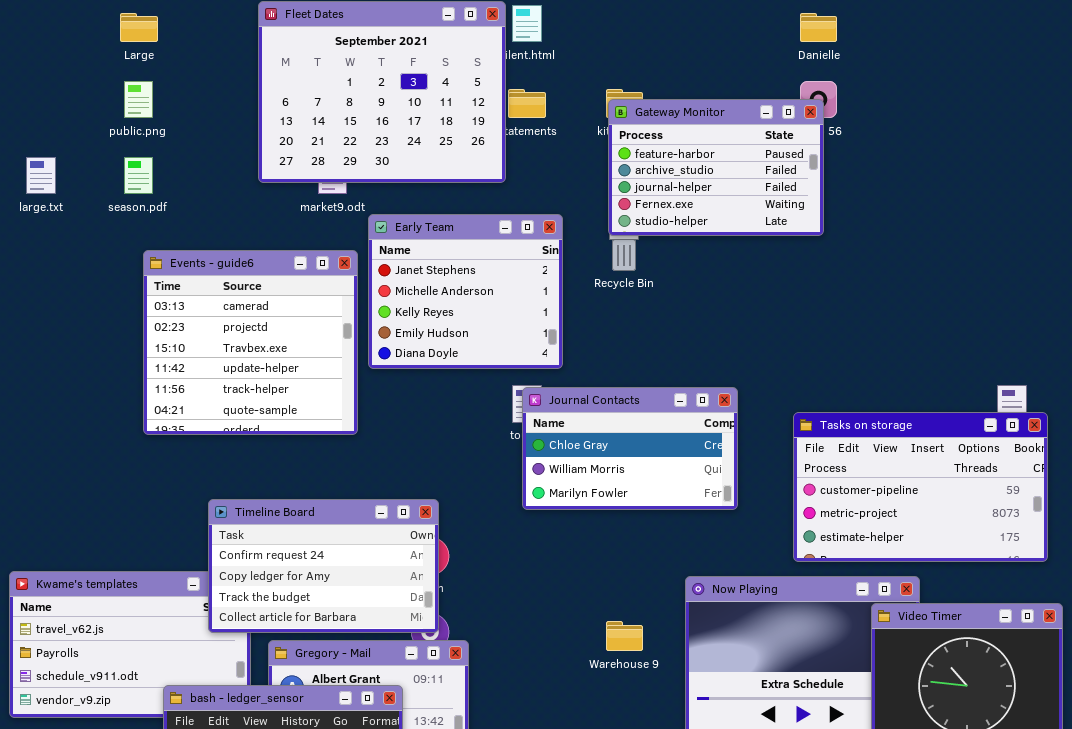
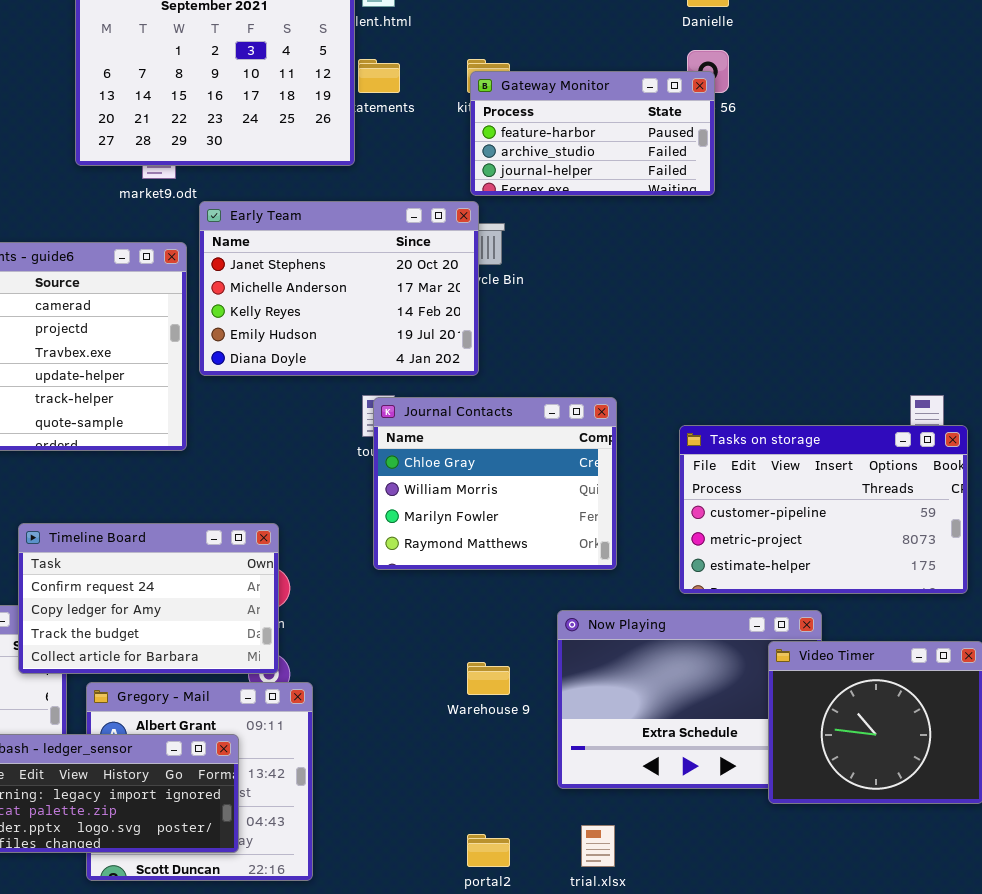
Gateway Monitor: [608,99,824,236] -> [470,71,715,196], resized
Early Team: [368,214,563,369] -> [199,201,479,376], resized
Journal Contacts: [522,387,738,510] -> [373,397,617,570], resized

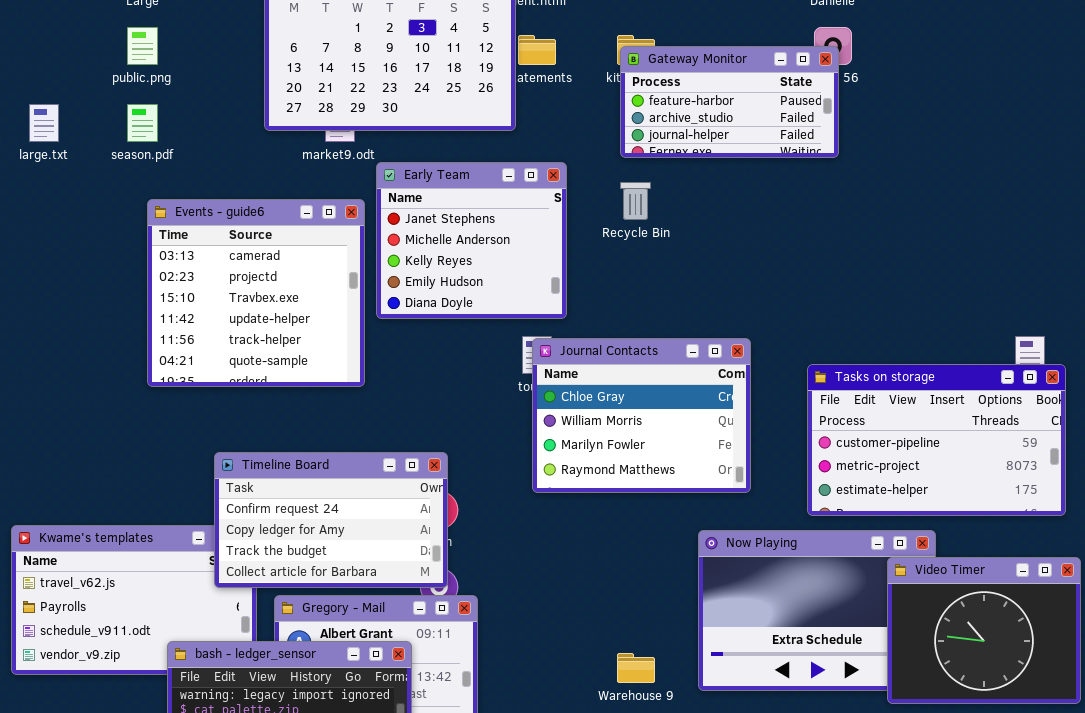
Early Team: [199,201,479,376] -> [376,162,567,319], resized
Warehouse 9: [467,662,510,695] -> [617,653,655,683], moved

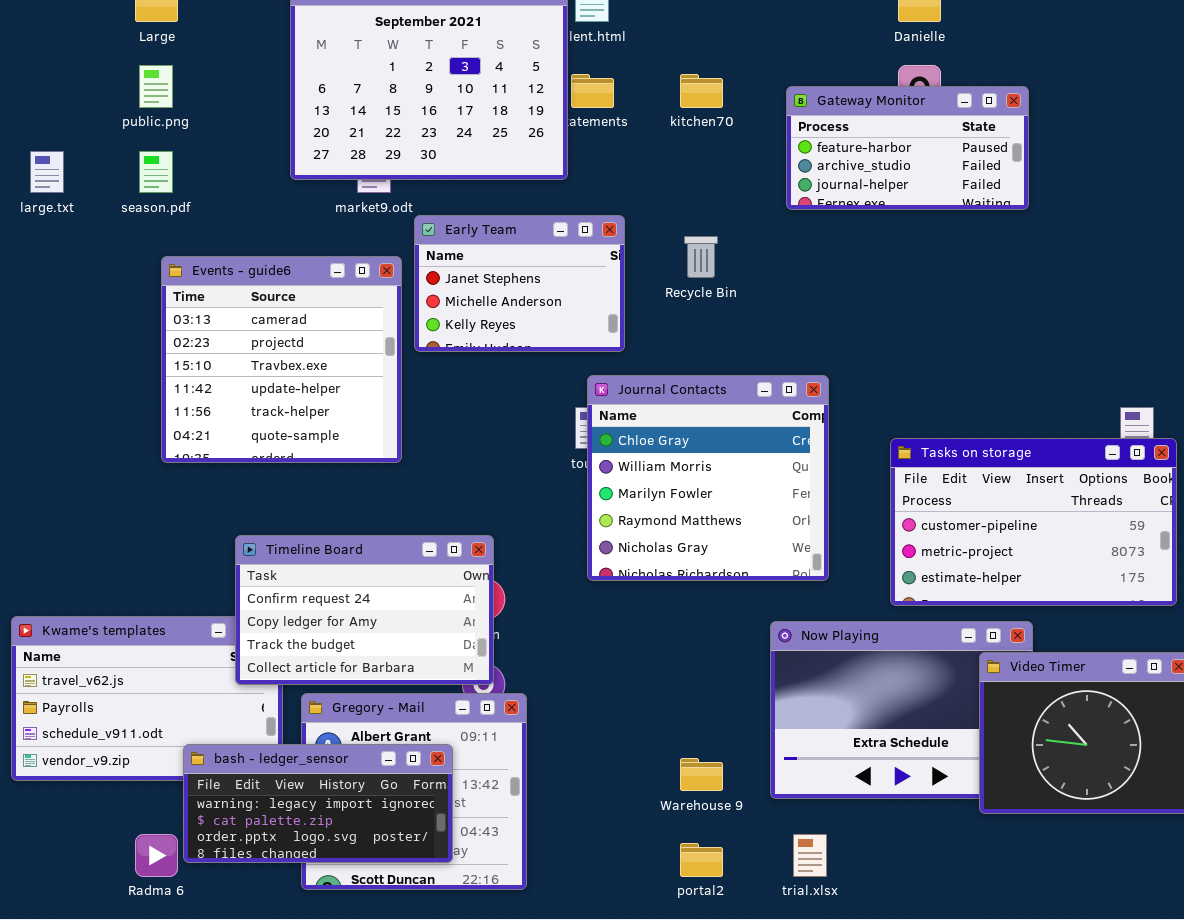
Gateway Monitor: [620,46,839,158] -> [786,86,1029,210], moved
Early Team: [376,162,567,319] -> [414,215,625,352], resized
Journal Contacts: [532,338,751,493] -> [587,375,829,581], resized

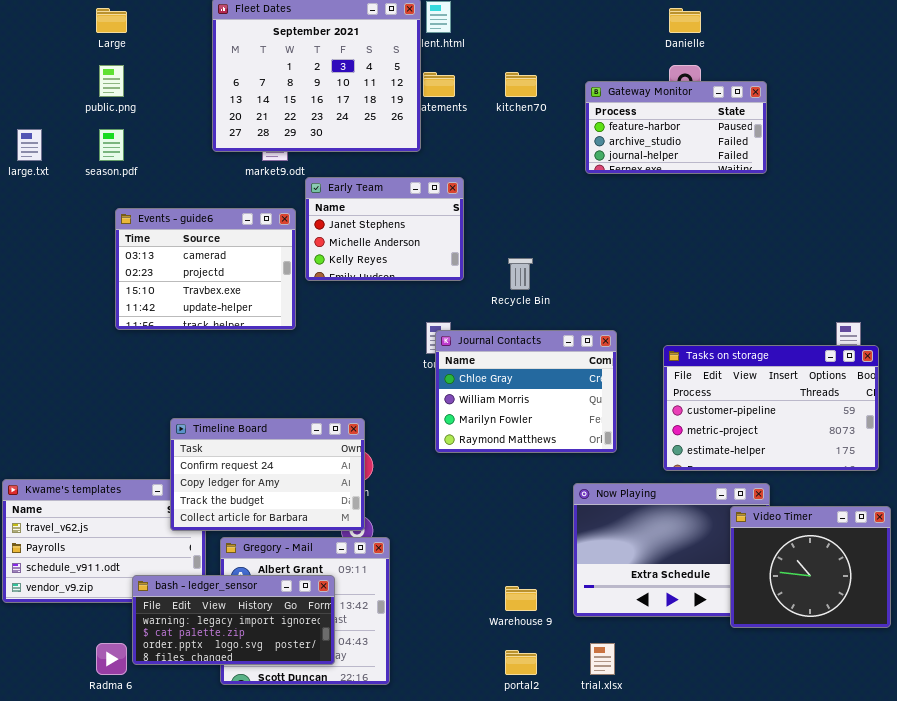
Recycle Bin: [684,236,718,278] -> [508,258,533,290], moved
Events - guide6: [161,256,402,463] -> [115,208,296,330], resized
Journal Contacts: [587,375,829,581] -> [435,330,617,453], resized

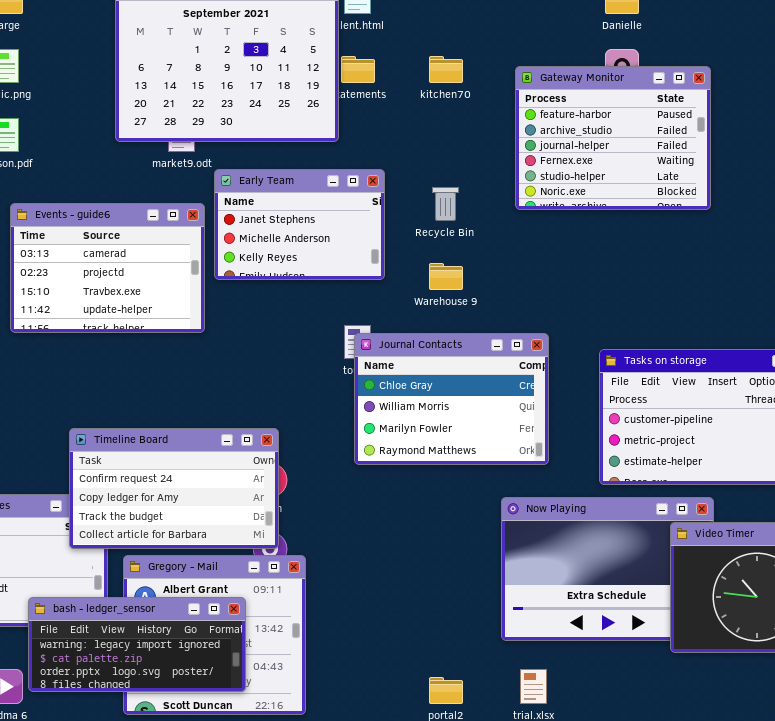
Gateway Monitor: [585,81,767,174] -> [515,66,711,210], resized
Recycle Bin: [508,258,533,290] -> [432,187,459,221], moved
Warehouse 9: [505,586,537,611] -> [429,263,463,290], moved

